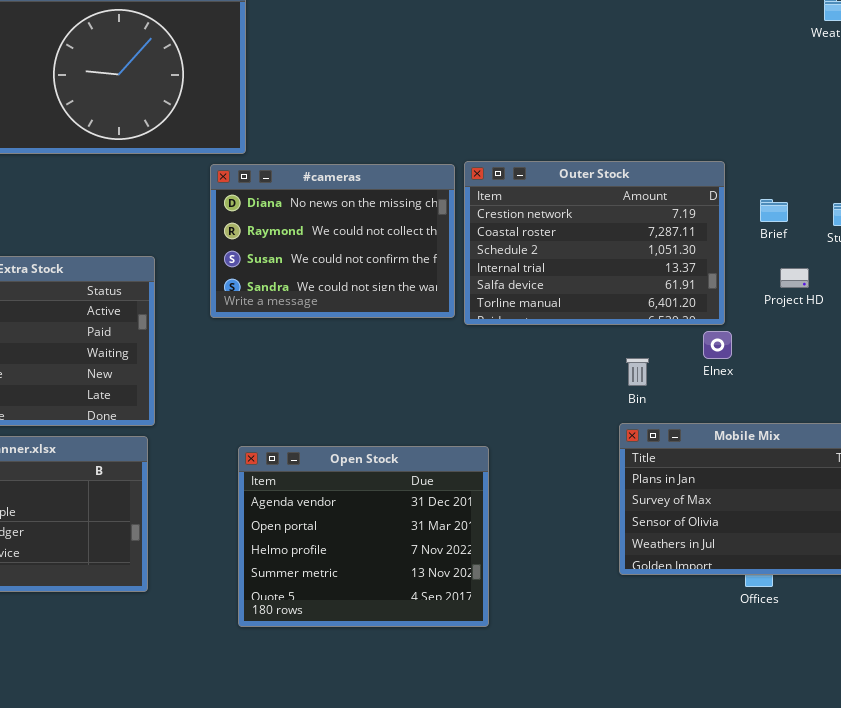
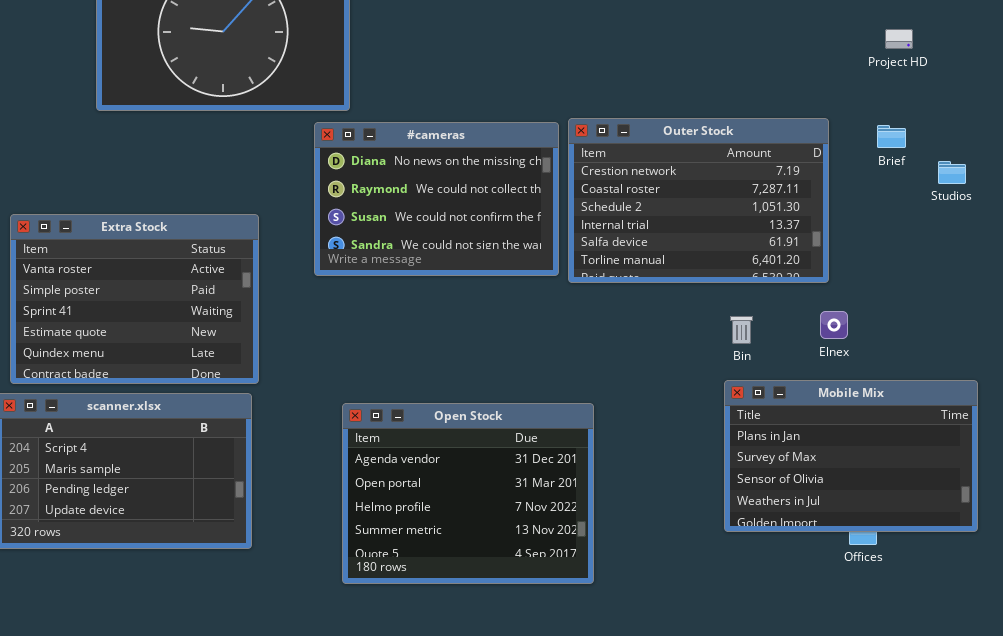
Brief: [760,199,788,222] -> [877,125,906,148], moved
Project HD: [780,268,809,288] -> [885,29,913,49], moved
Elnex: [703,331,732,359] -> [820,311,848,339], moved

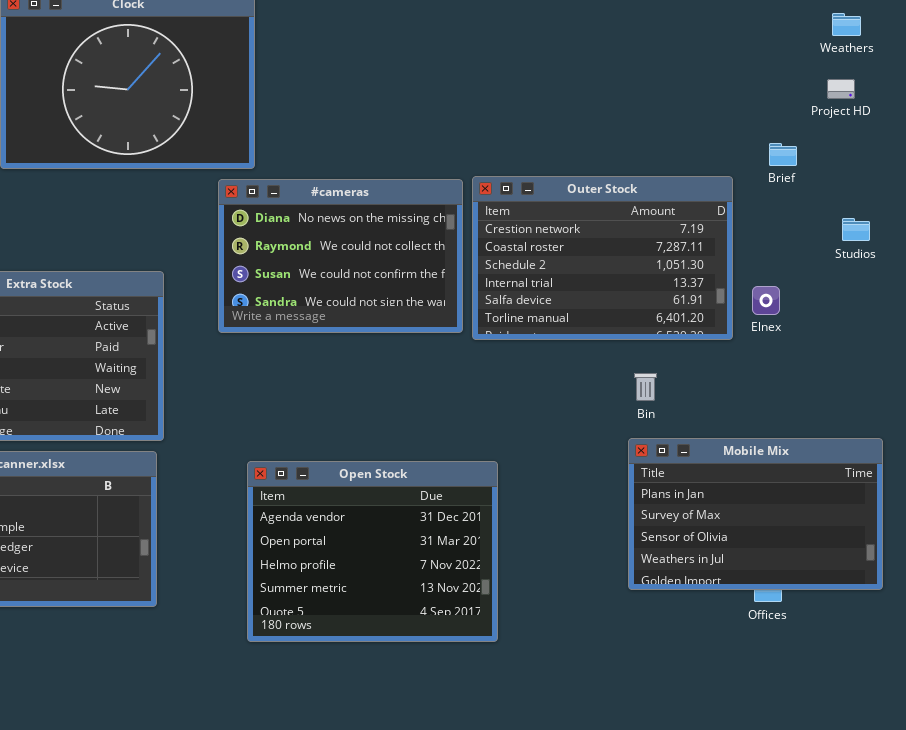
Project HD: [885,29,913,49] -> [827,79,855,99], moved
Brief: [877,125,906,148] -> [769,143,797,166], moved
Elnex: [820,311,848,339] -> [752,286,780,315], moved

